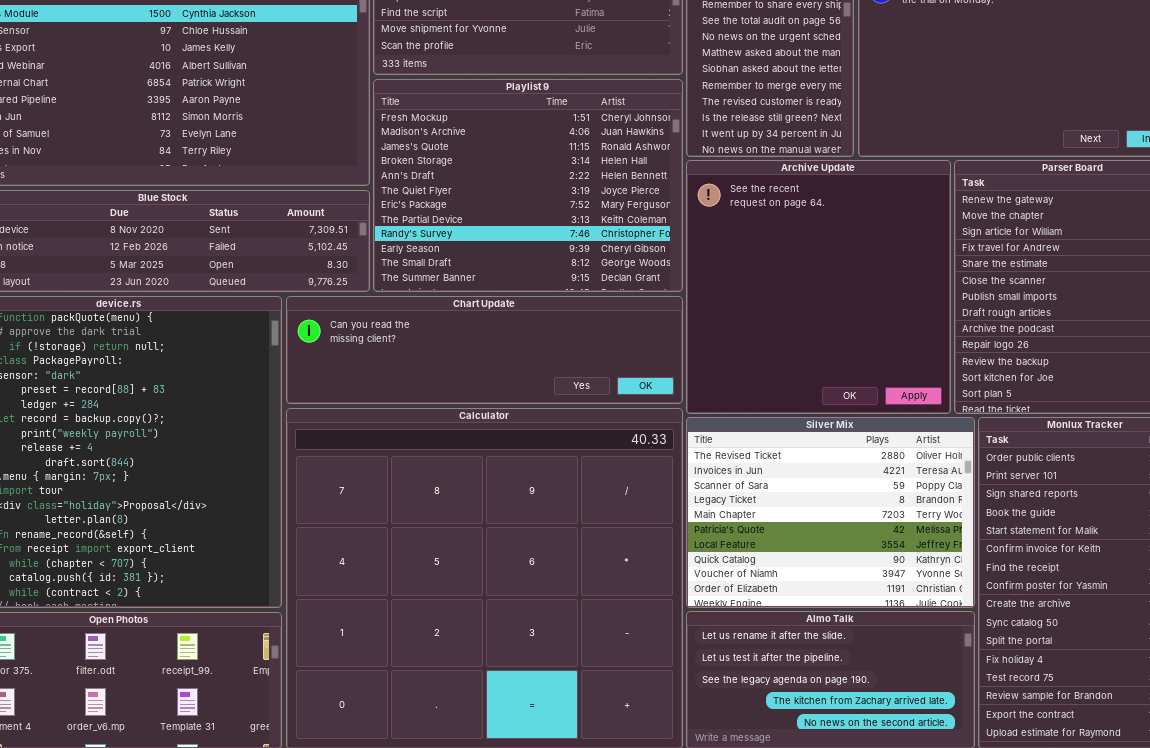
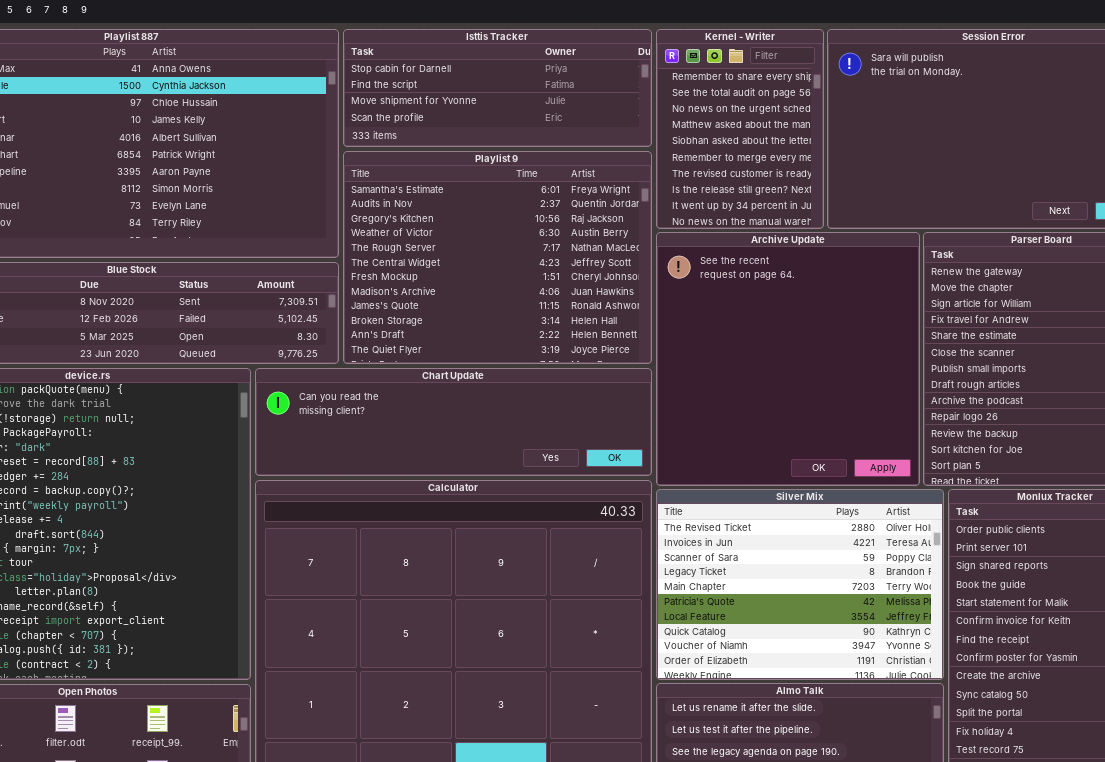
Playlist 9: [373,79,683,292] -> [343,151,652,364], scrolled up 6 rows

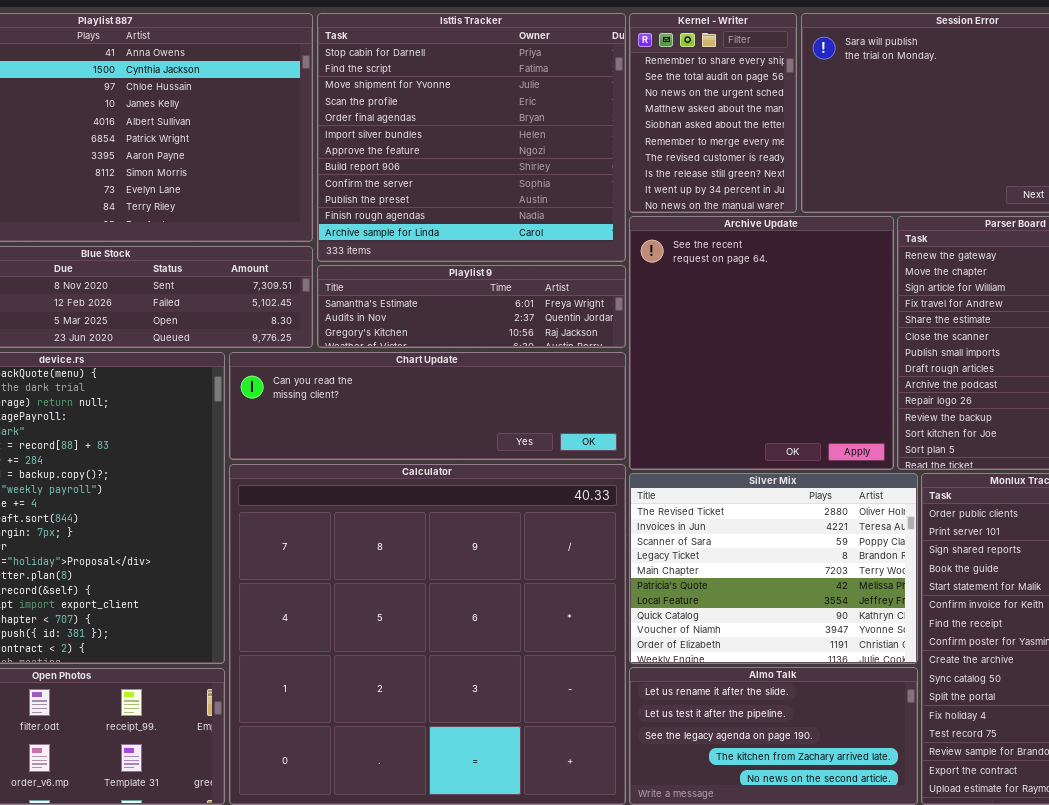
Isttis Tracker: [343,29,652,147] -> [317,13,626,262], resized
Playlist 9: [343,151,652,364] -> [317,265,626,348], resized

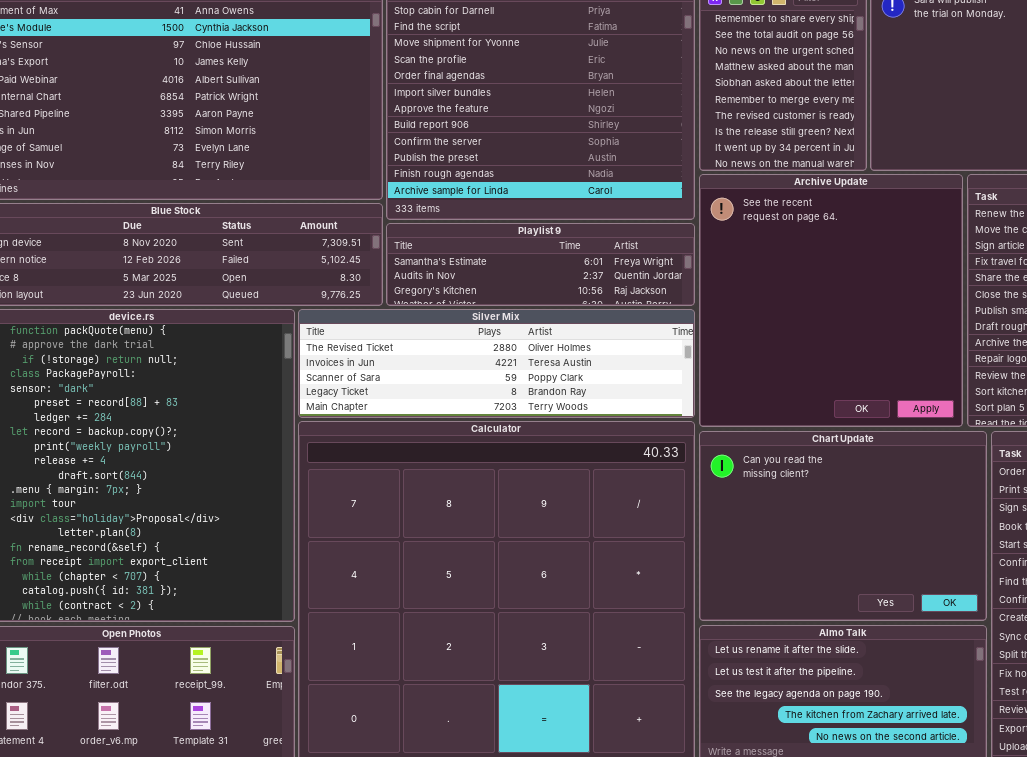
Chart Update: [229,352,626,460] -> [699,431,987,621], moved, resized
Silver Mix: [629,473,918,664] -> [298,309,695,418], moved, resized

